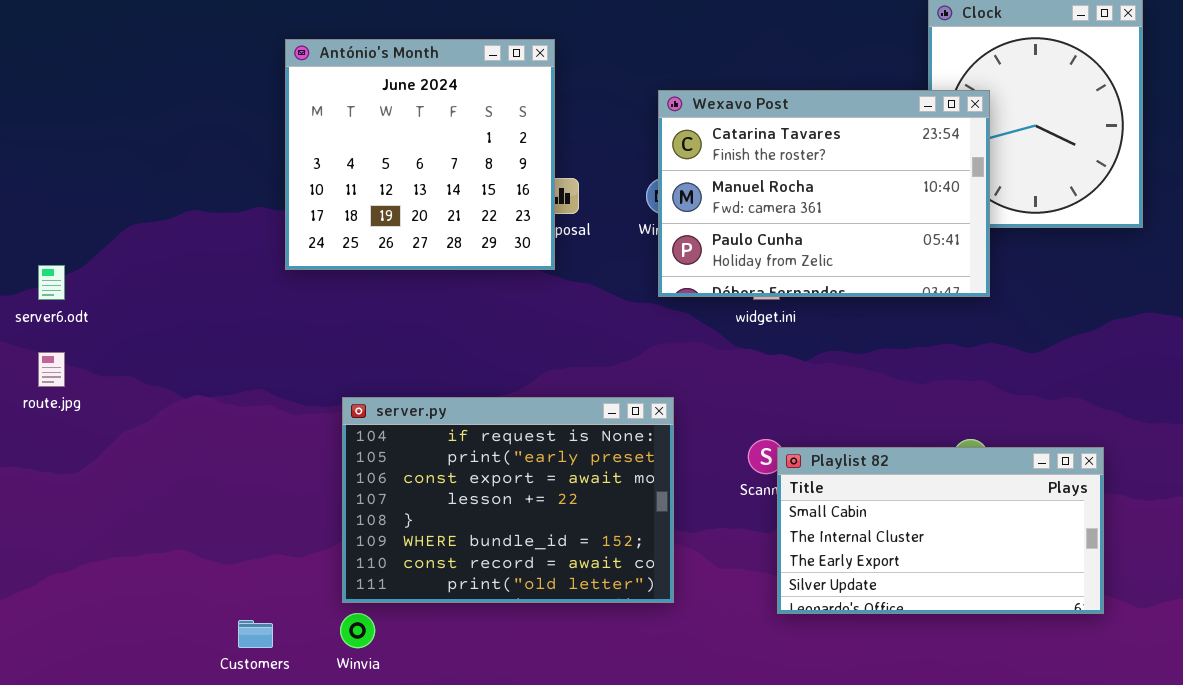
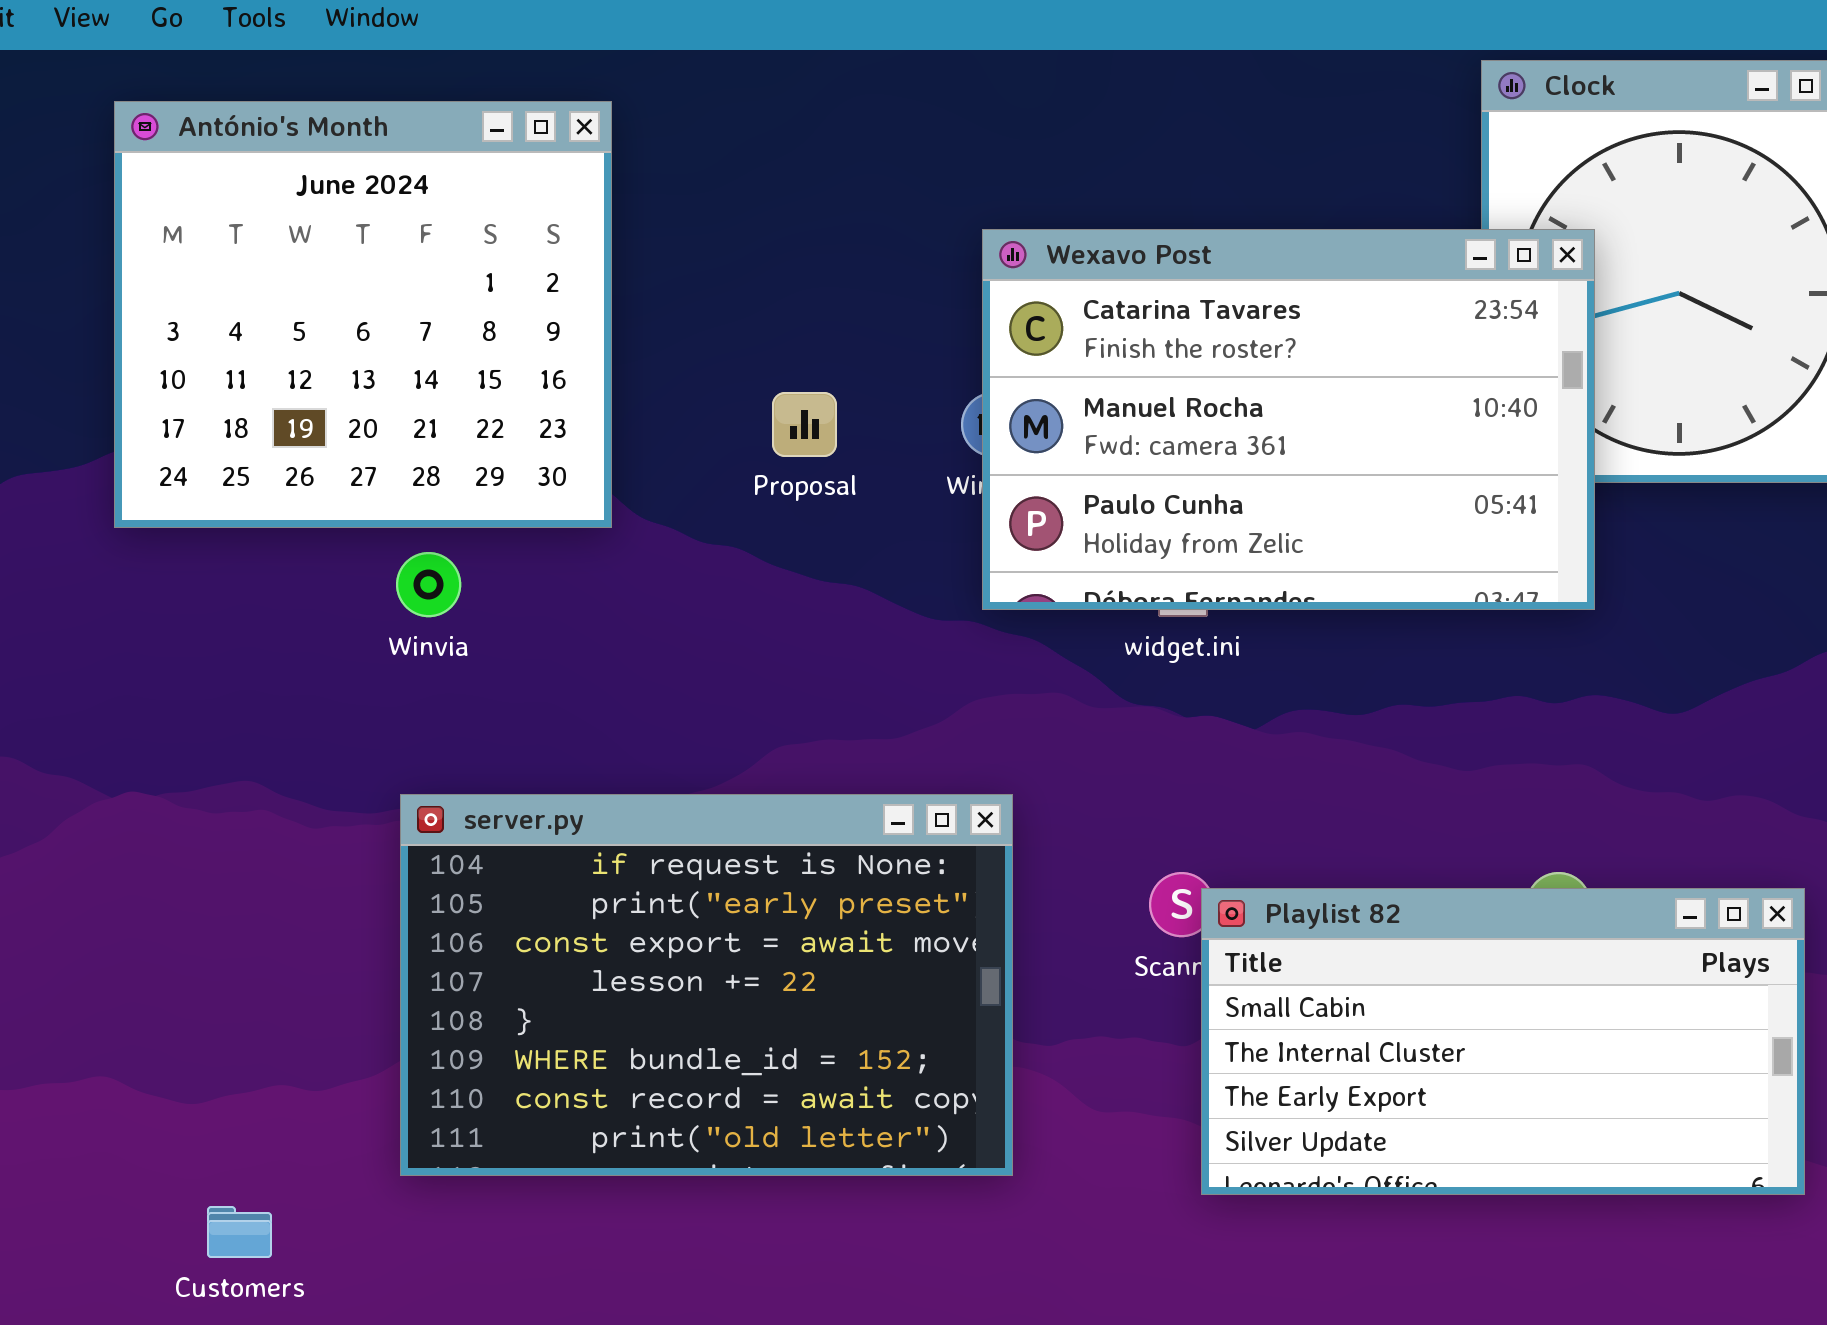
António's Month: [285,39,555,270] -> [114,101,612,528], moved
Winvia: [340,613,375,648] -> [396,552,461,617], moved

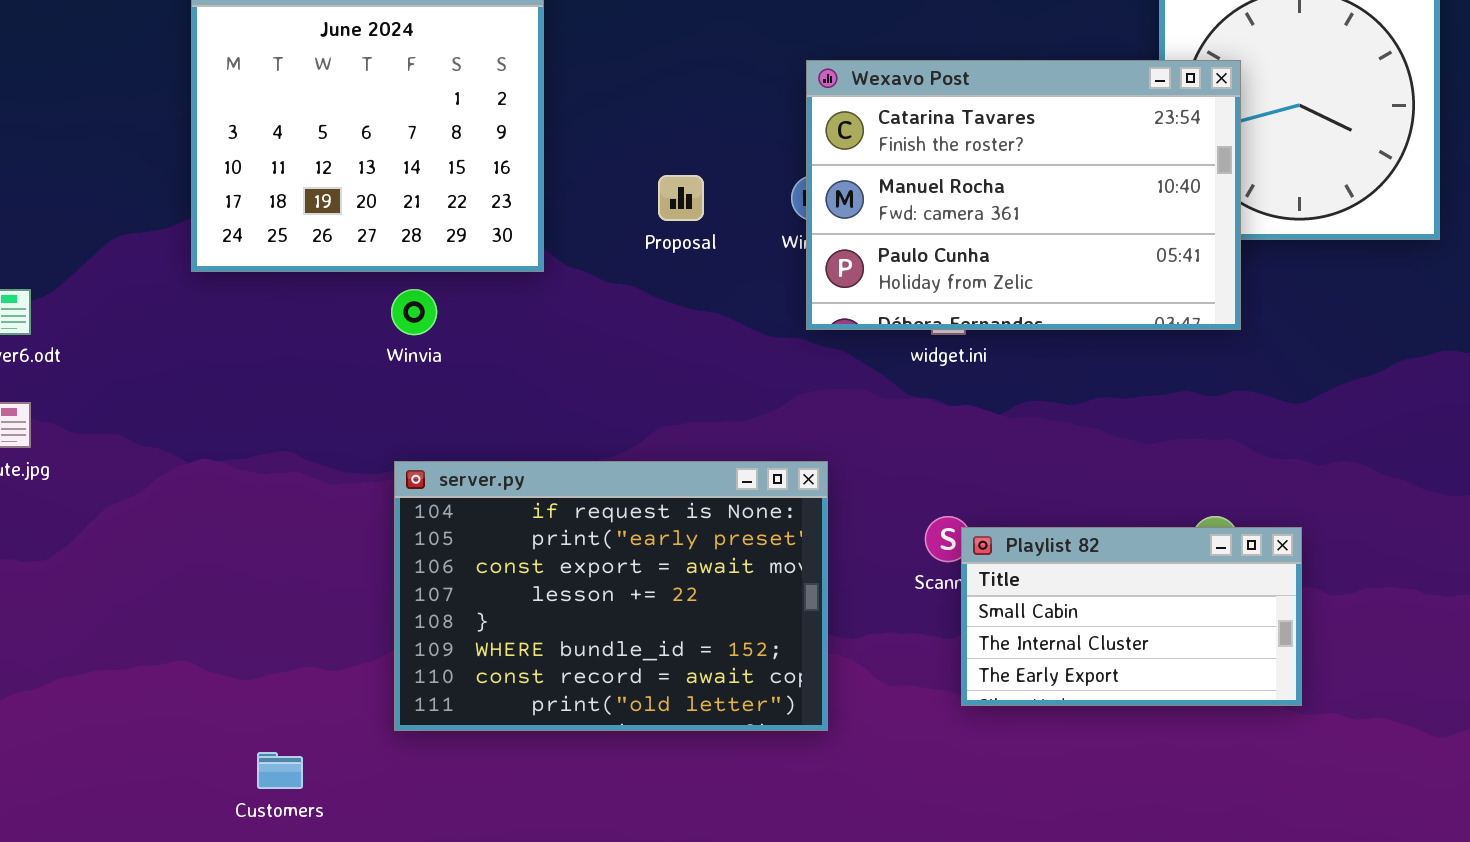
Playlist 82: [1201,888,1805,1195] -> [961,527,1302,706], resized

